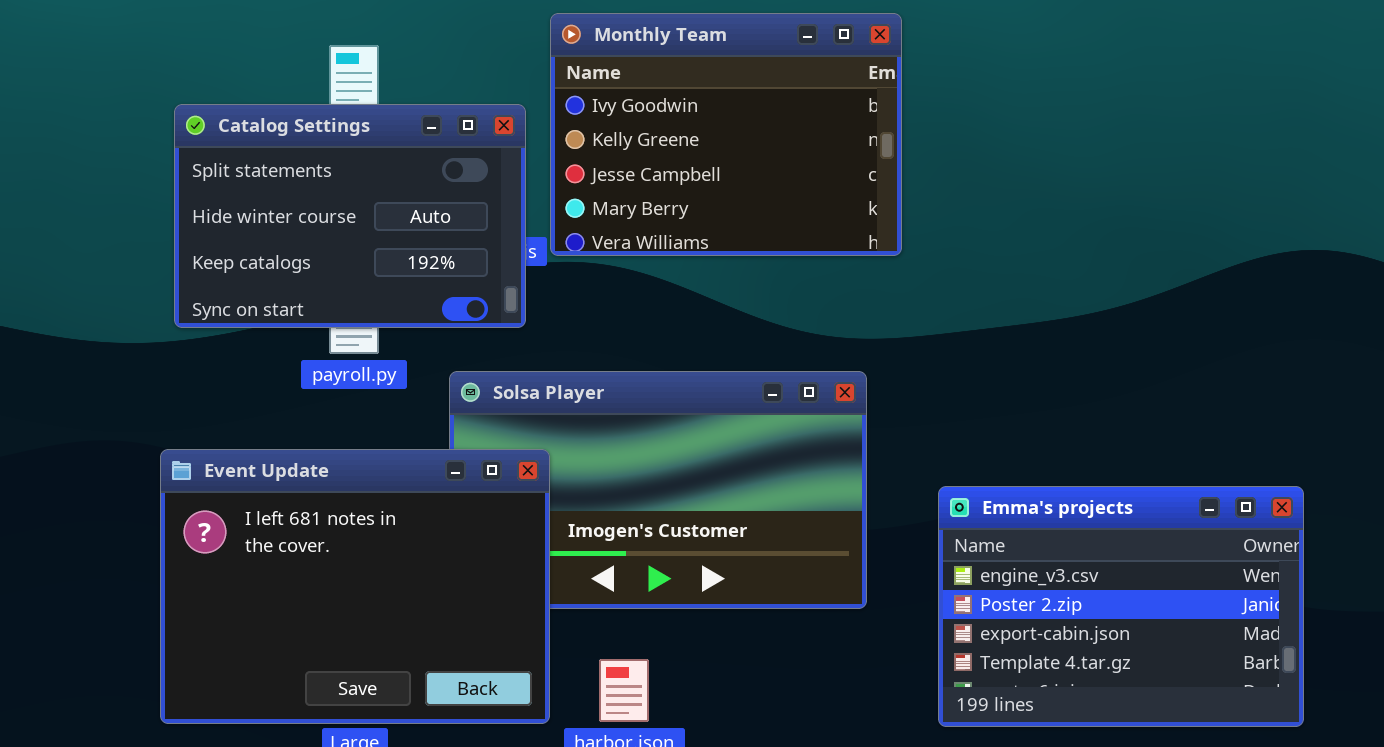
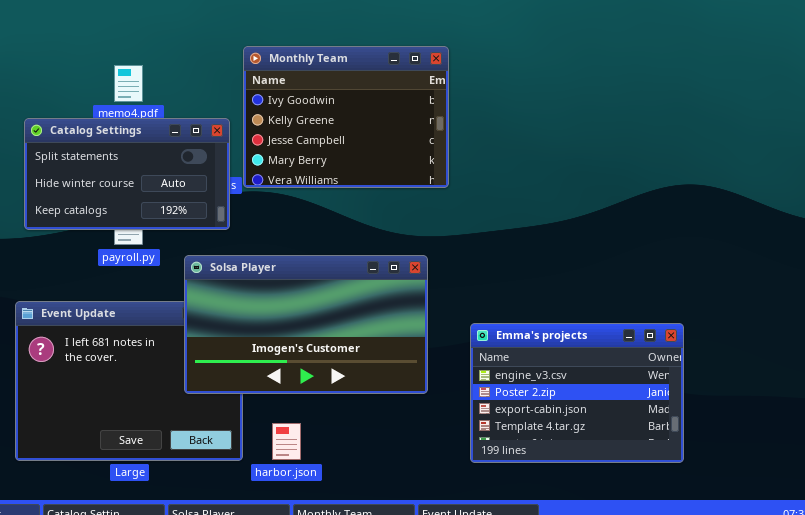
Catalog Settings: [174,104,526,328] -> [24,118,230,230], resized
Solsa Player: [449,371,867,609] -> [184,255,428,394], raised

